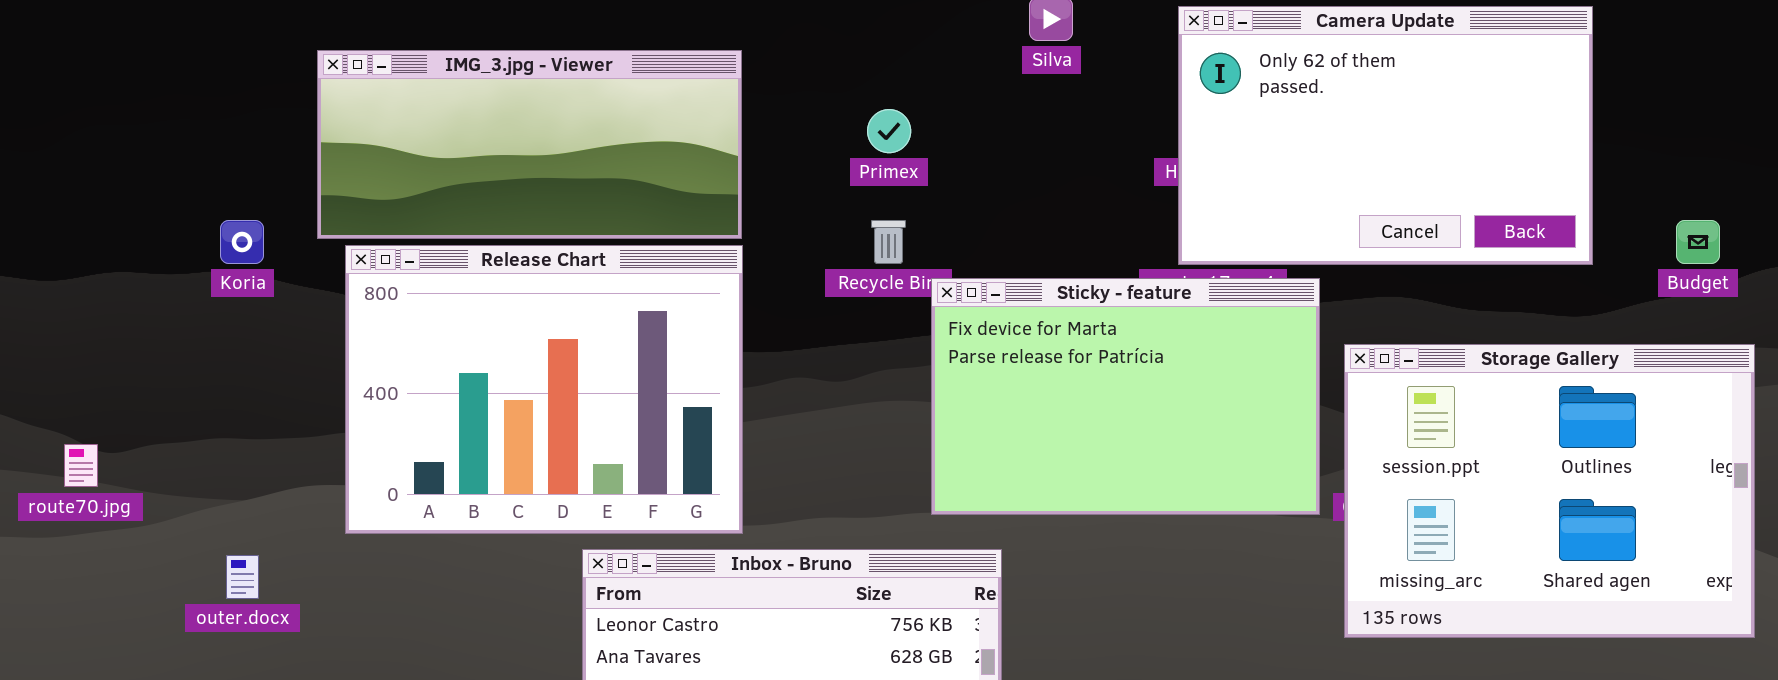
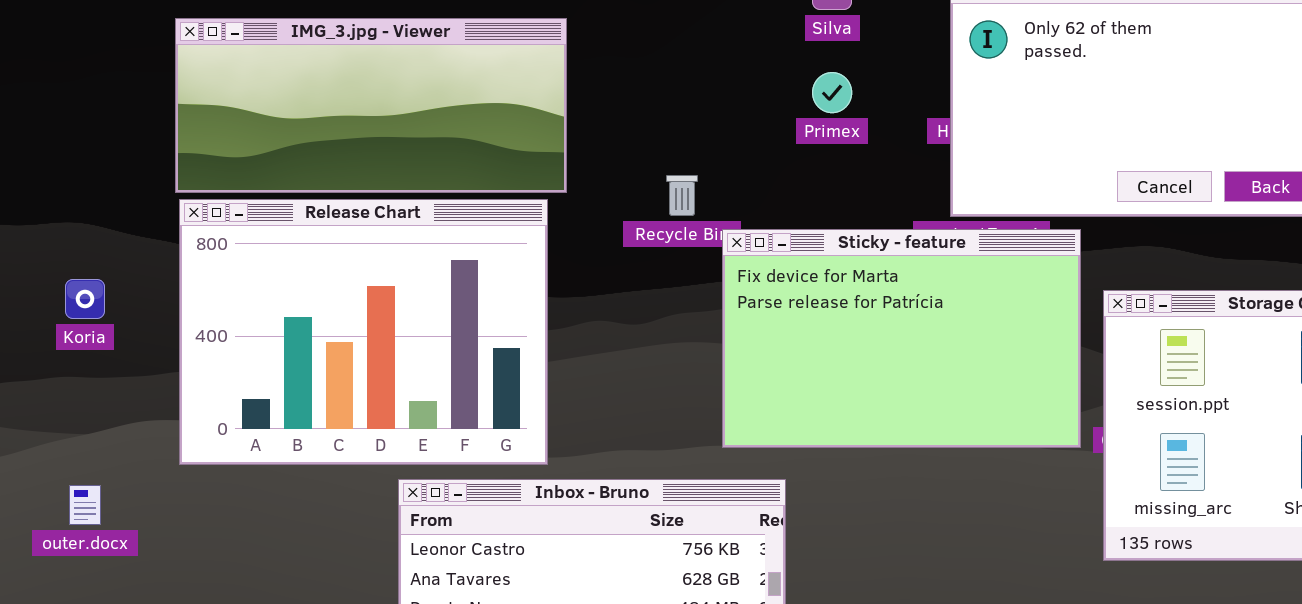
IMG_3.jpg - Viewer: [317,50,742,239] -> [175,18,567,193], moved
Primex: [867,109,911,153] -> [812,72,852,113], moved
Koria: [220,220,264,264] -> [65,279,105,319], moved

